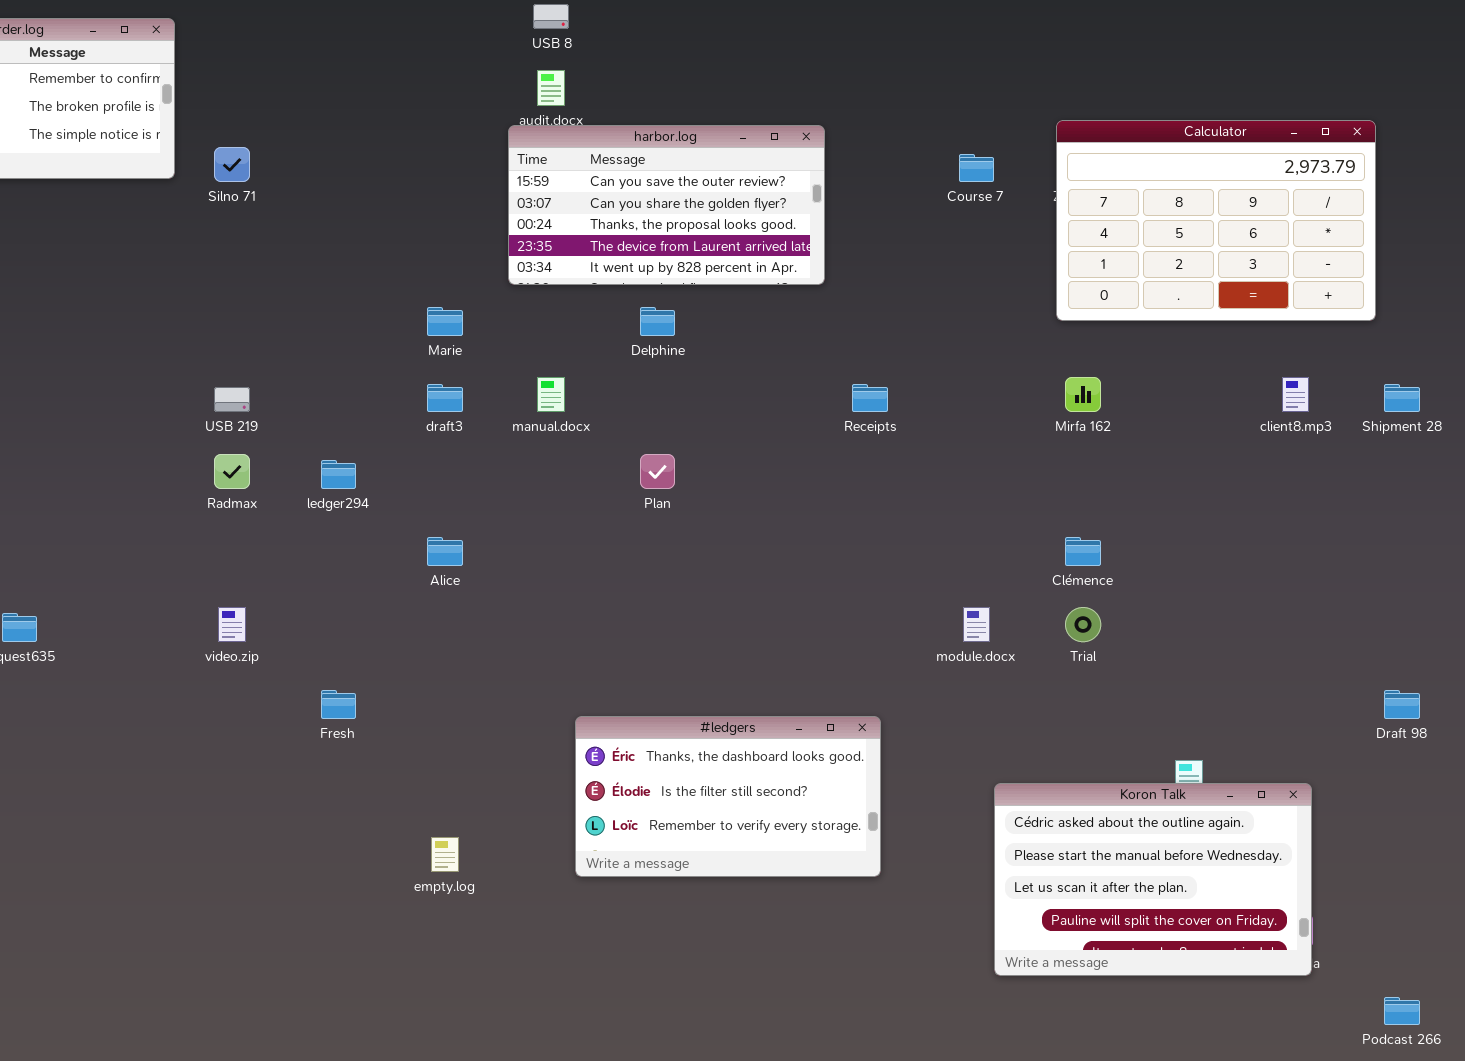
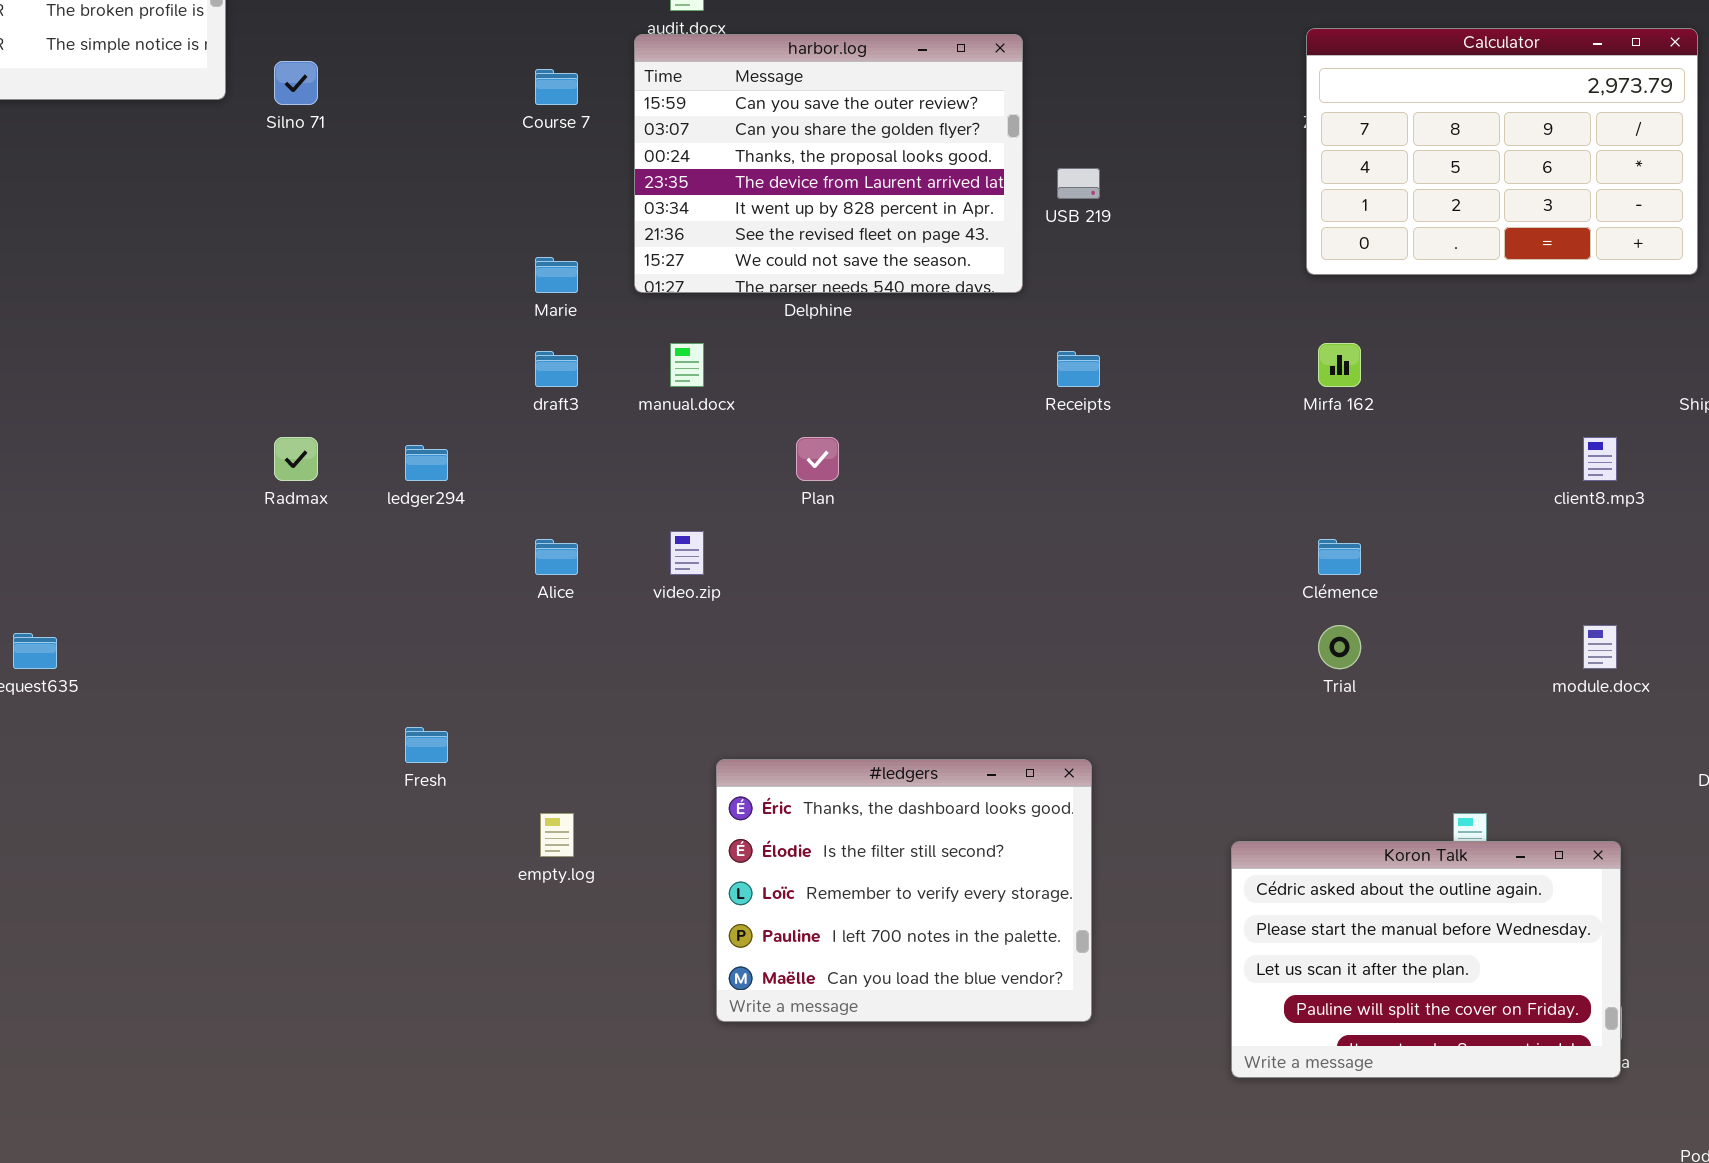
harbor.log: [508,125,825,285] -> [634,34,1023,293], resized
Course 7: [959,154,994,182] -> [535,69,578,105], moved
client8.mp3: [1282,377,1309,412] -> [1583,437,1617,481], moved
USB 219: [214,387,250,412] -> [1057,168,1100,199], moved
video.zip: [218,607,246,642] -> [670,531,704,575], moved
module.docx: [963,607,990,642] -> [1583,625,1617,669], moved
#ledgers: [575,716,881,877] -> [716,759,1092,1022], resized
empty.log: [431,837,459,872] -> [540,813,574,857], moved

